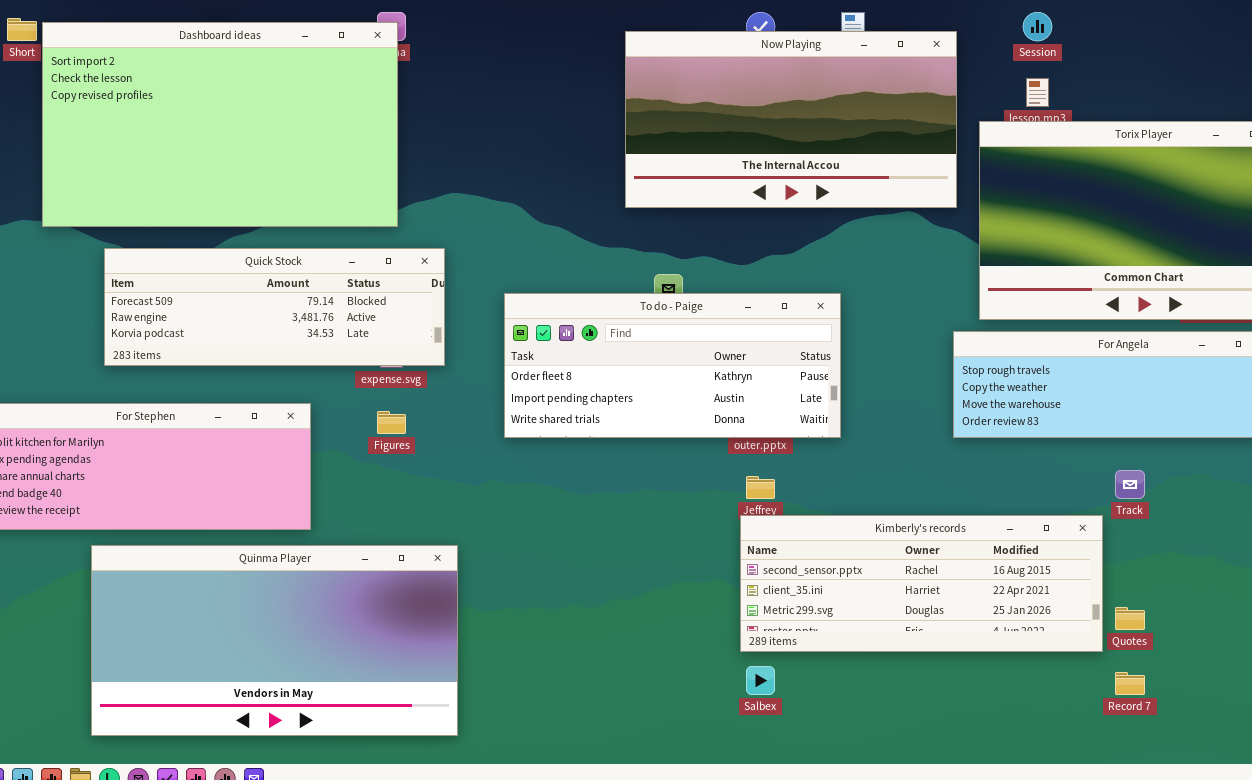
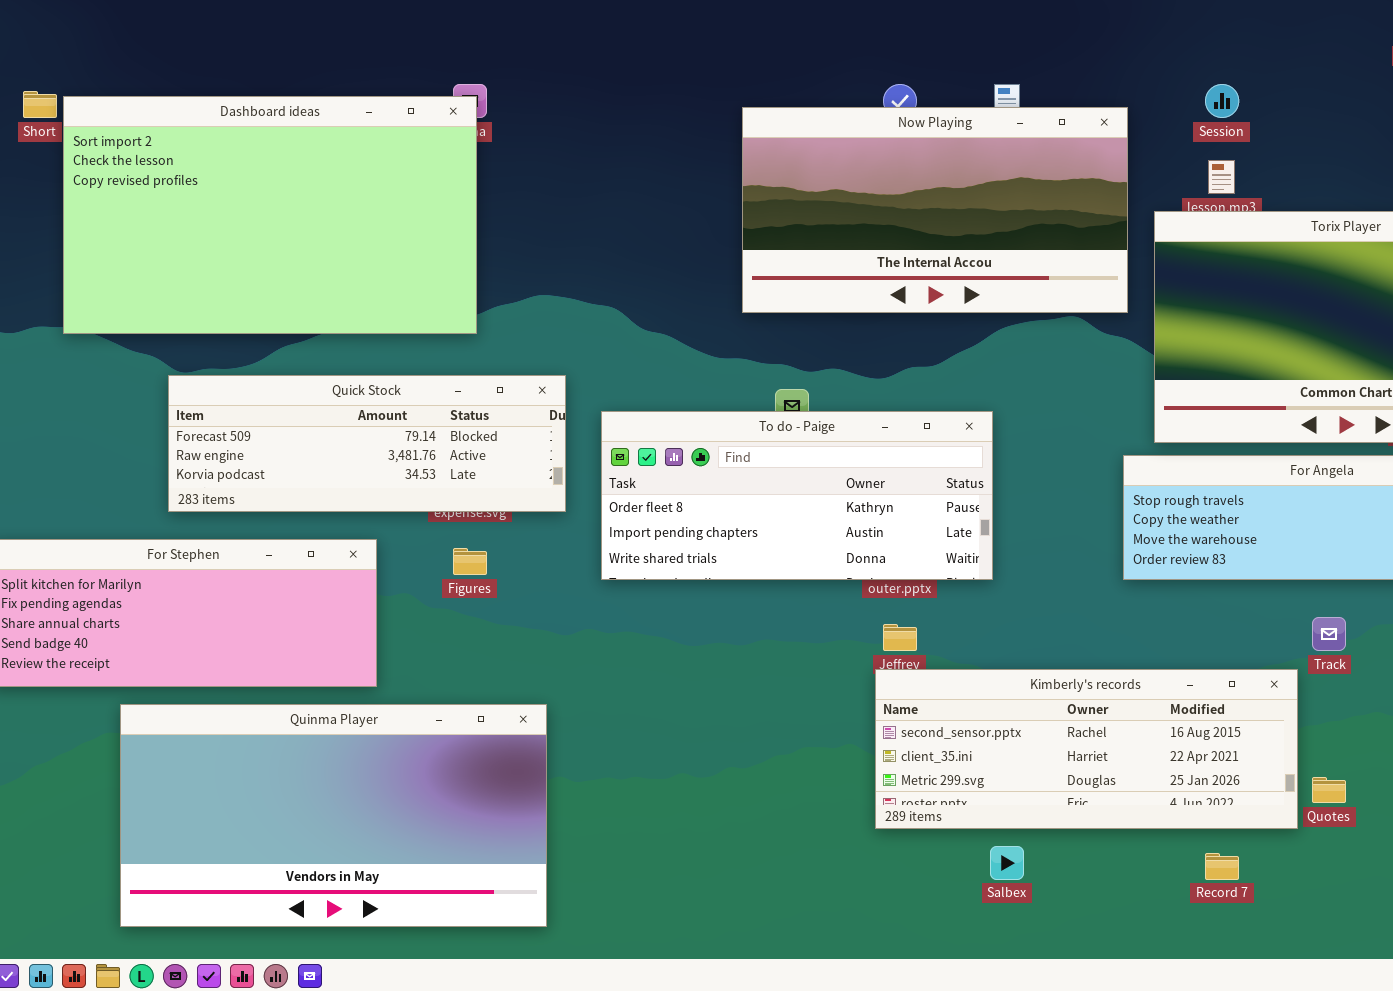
Quick Stock: [104,248,445,366] -> [168,375,566,512], moved
Salbex: [746,666,775,695] -> [990,846,1024,880], moved
Record 7: [1115,672,1145,695] -> [1205,853,1239,880], moved

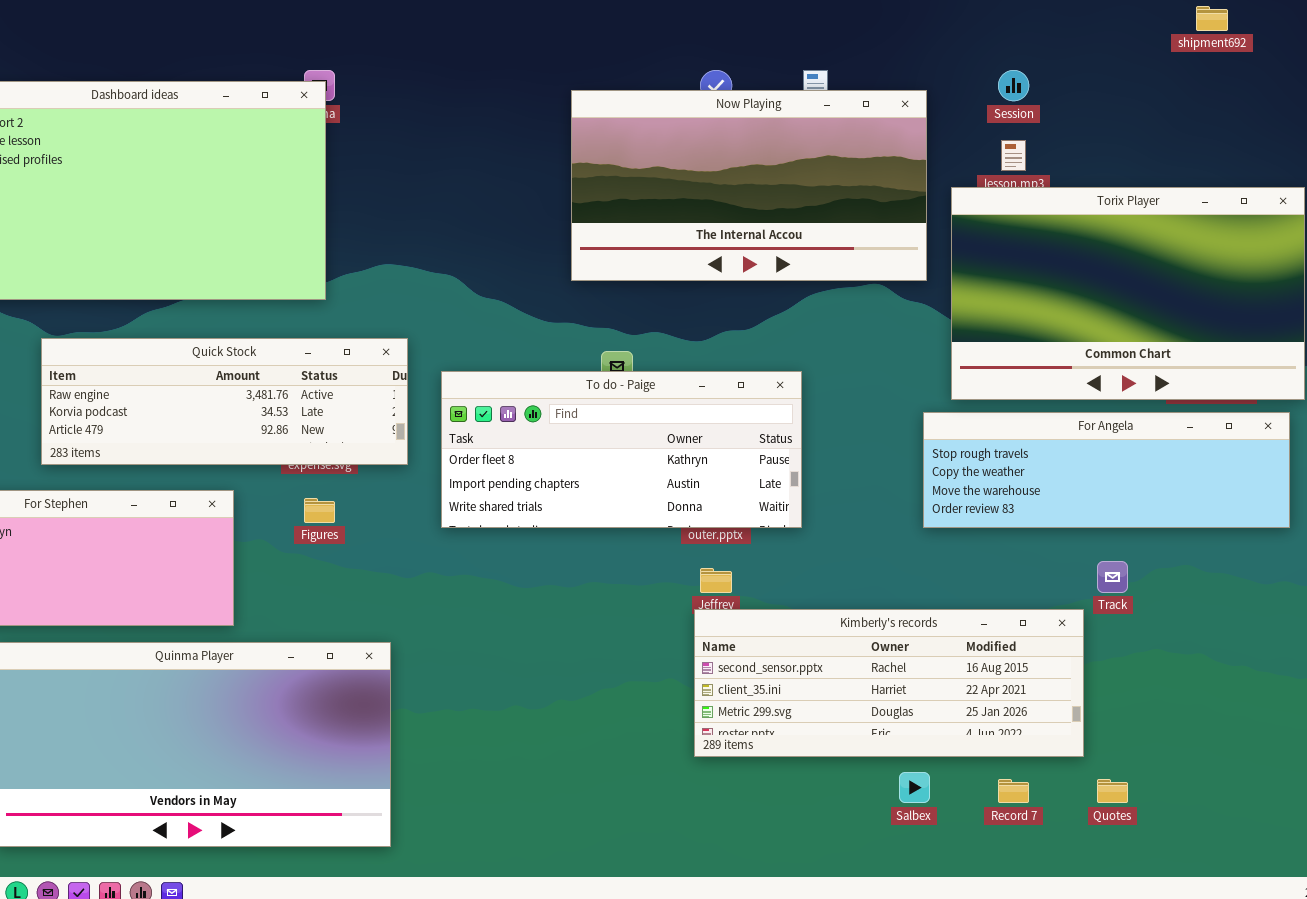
Quick Stock: [168,375,566,512] -> [41,338,408,465], scrolled down 1 row
Quotes: [1312,777,1346,803] -> [1097,779,1128,803], moved
Salbex: [990,846,1024,880] -> [899,772,930,803], moved

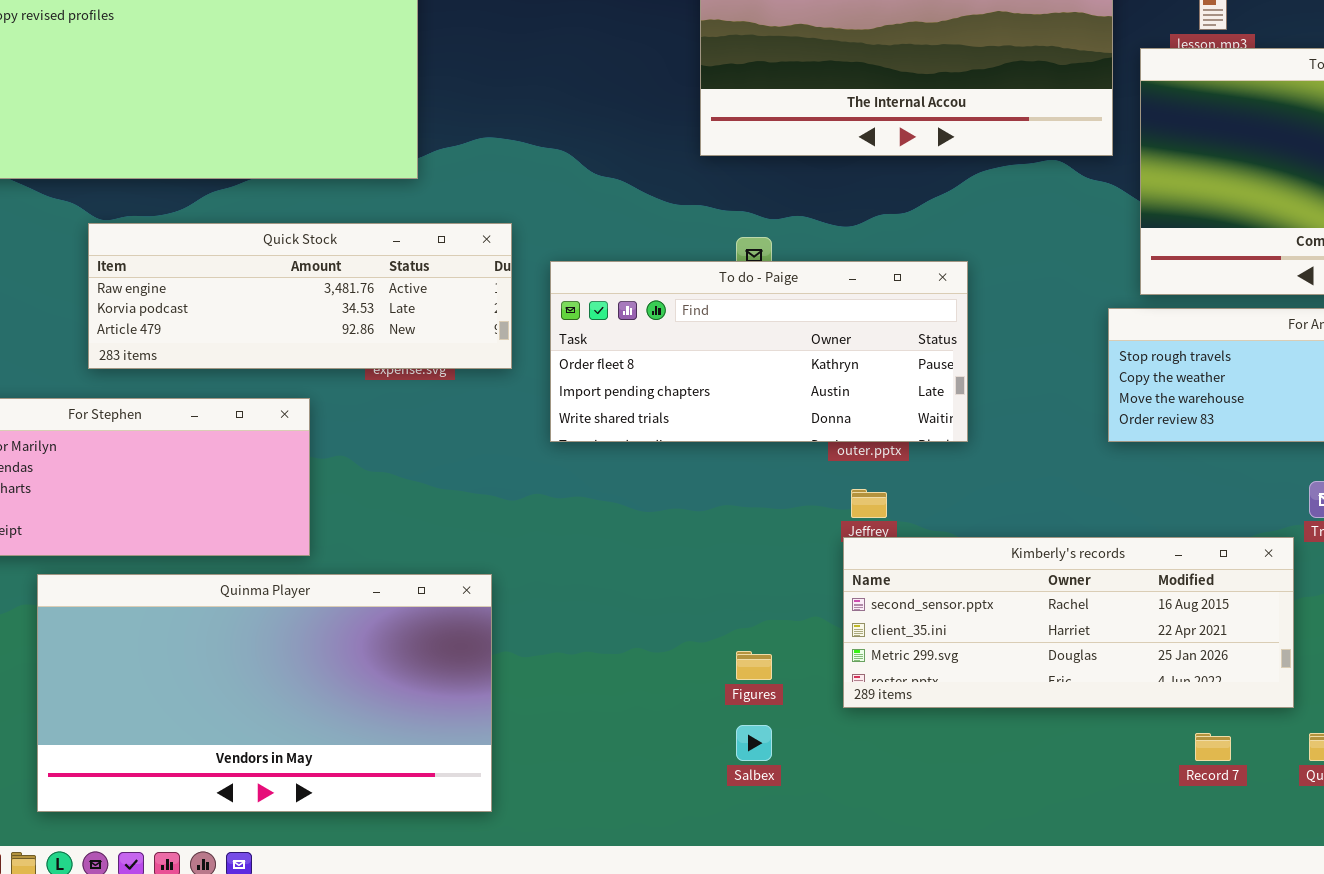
Figures: [304,498,335,523] -> [736,651,772,680], moved
Salbex: [899,772,930,803] -> [736,725,772,761], moved

